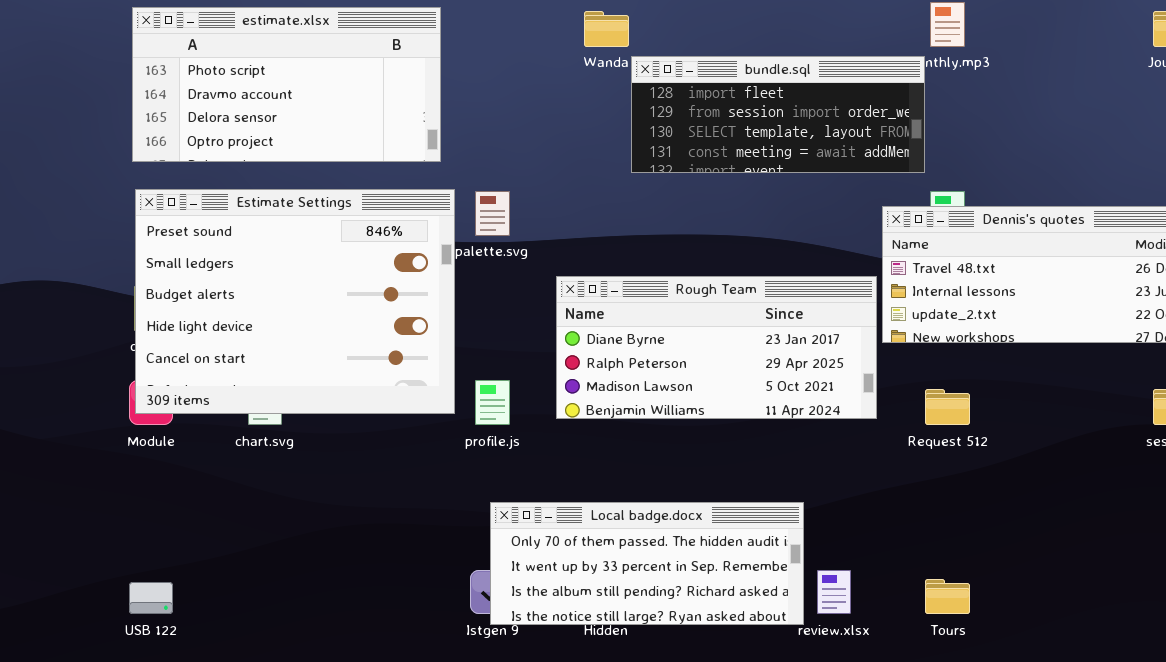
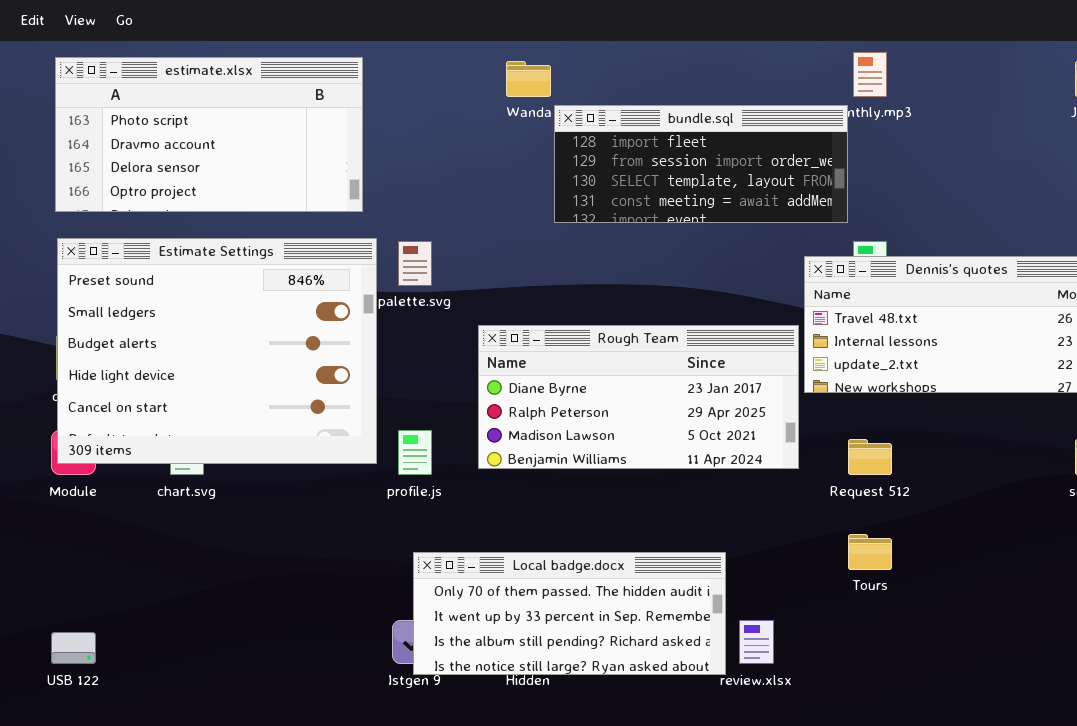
Tours: [925,579,970,614] -> [848,534,892,570], moved

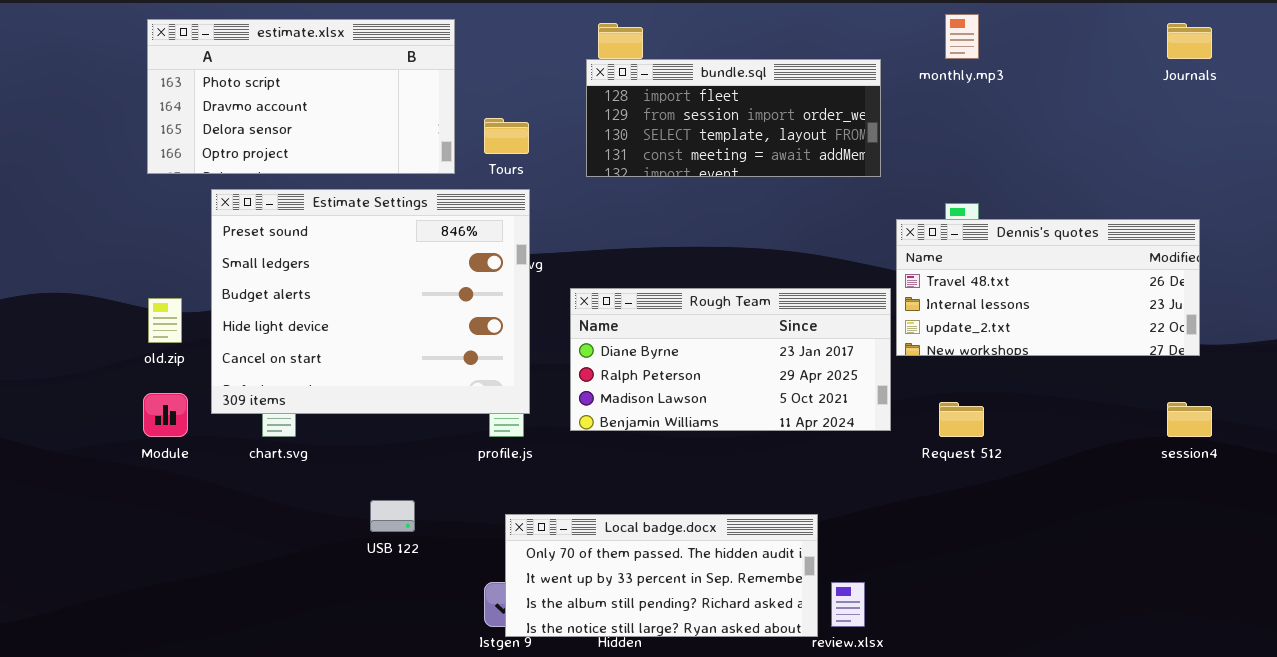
bundle.sql: [554,105,848,223] -> [586,59,881,177], moved
Estimate Settings: [57,238,377,464] -> [211,189,530,414], moved
Tours: [848,534,892,570] -> [484,118,529,154], moved
USB 122: [51,632,96,664] -> [370,500,415,532], moved

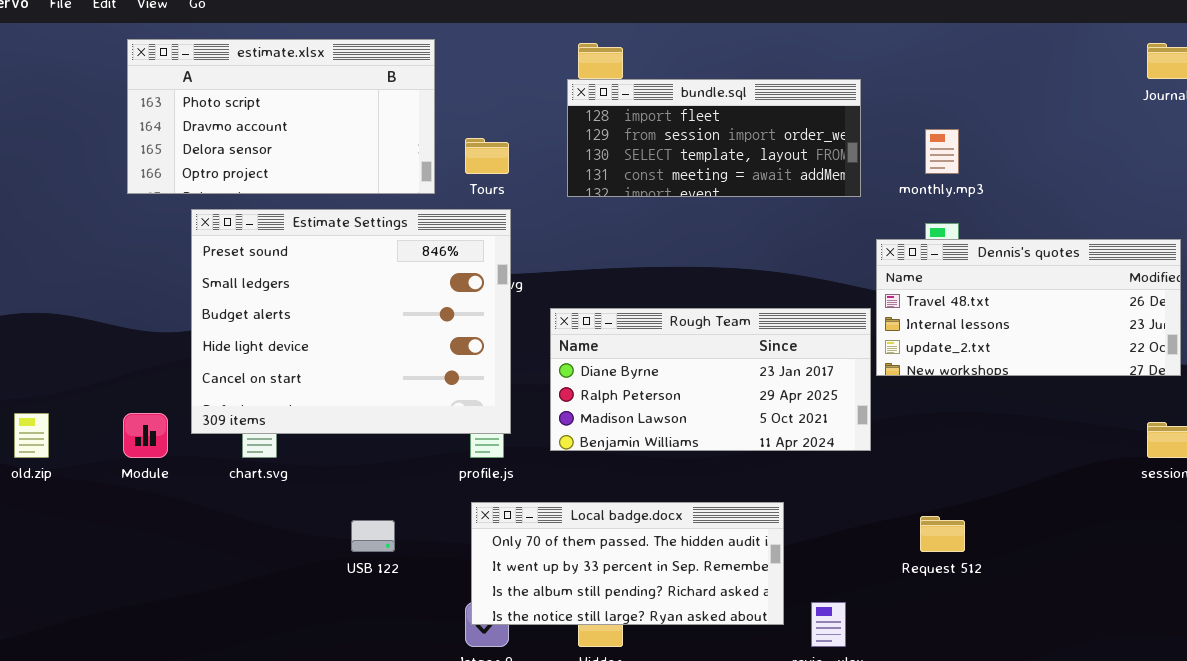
monthly.mp3: [945,14,979,59] -> [925,129,959,174], moved
old.zip: [148,298,182,343] -> [14,413,49,458], moved
Request 512: [939,402,984,437] -> [920,516,965,552], moved
Local badge.docx: [505,514,818,637] -> [471,502,784,625], moved

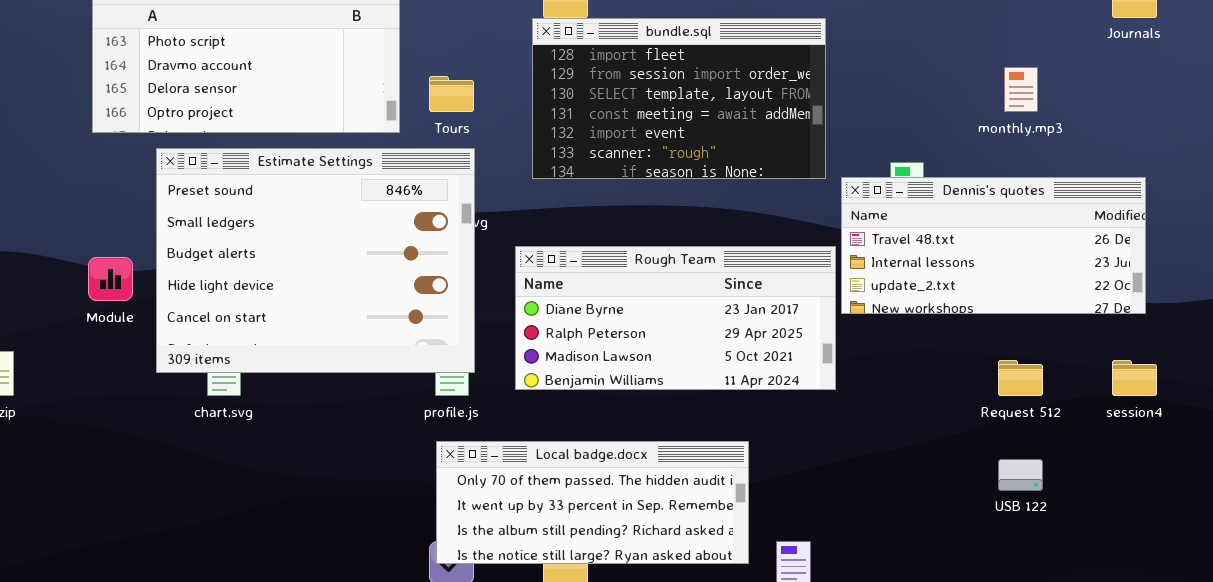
bundle.sql: [567,79,861,197] -> [532,18,826,179], resized
monthly.mp3: [925,129,959,174] -> [1004,67,1038,112], moved
Module: [123,413,168,458] -> [88,257,133,301], moved
Request 512: [920,516,965,552] -> [998,360,1043,396], moved
USB 122: [351,520,395,552] -> [998,459,1043,491], moved

